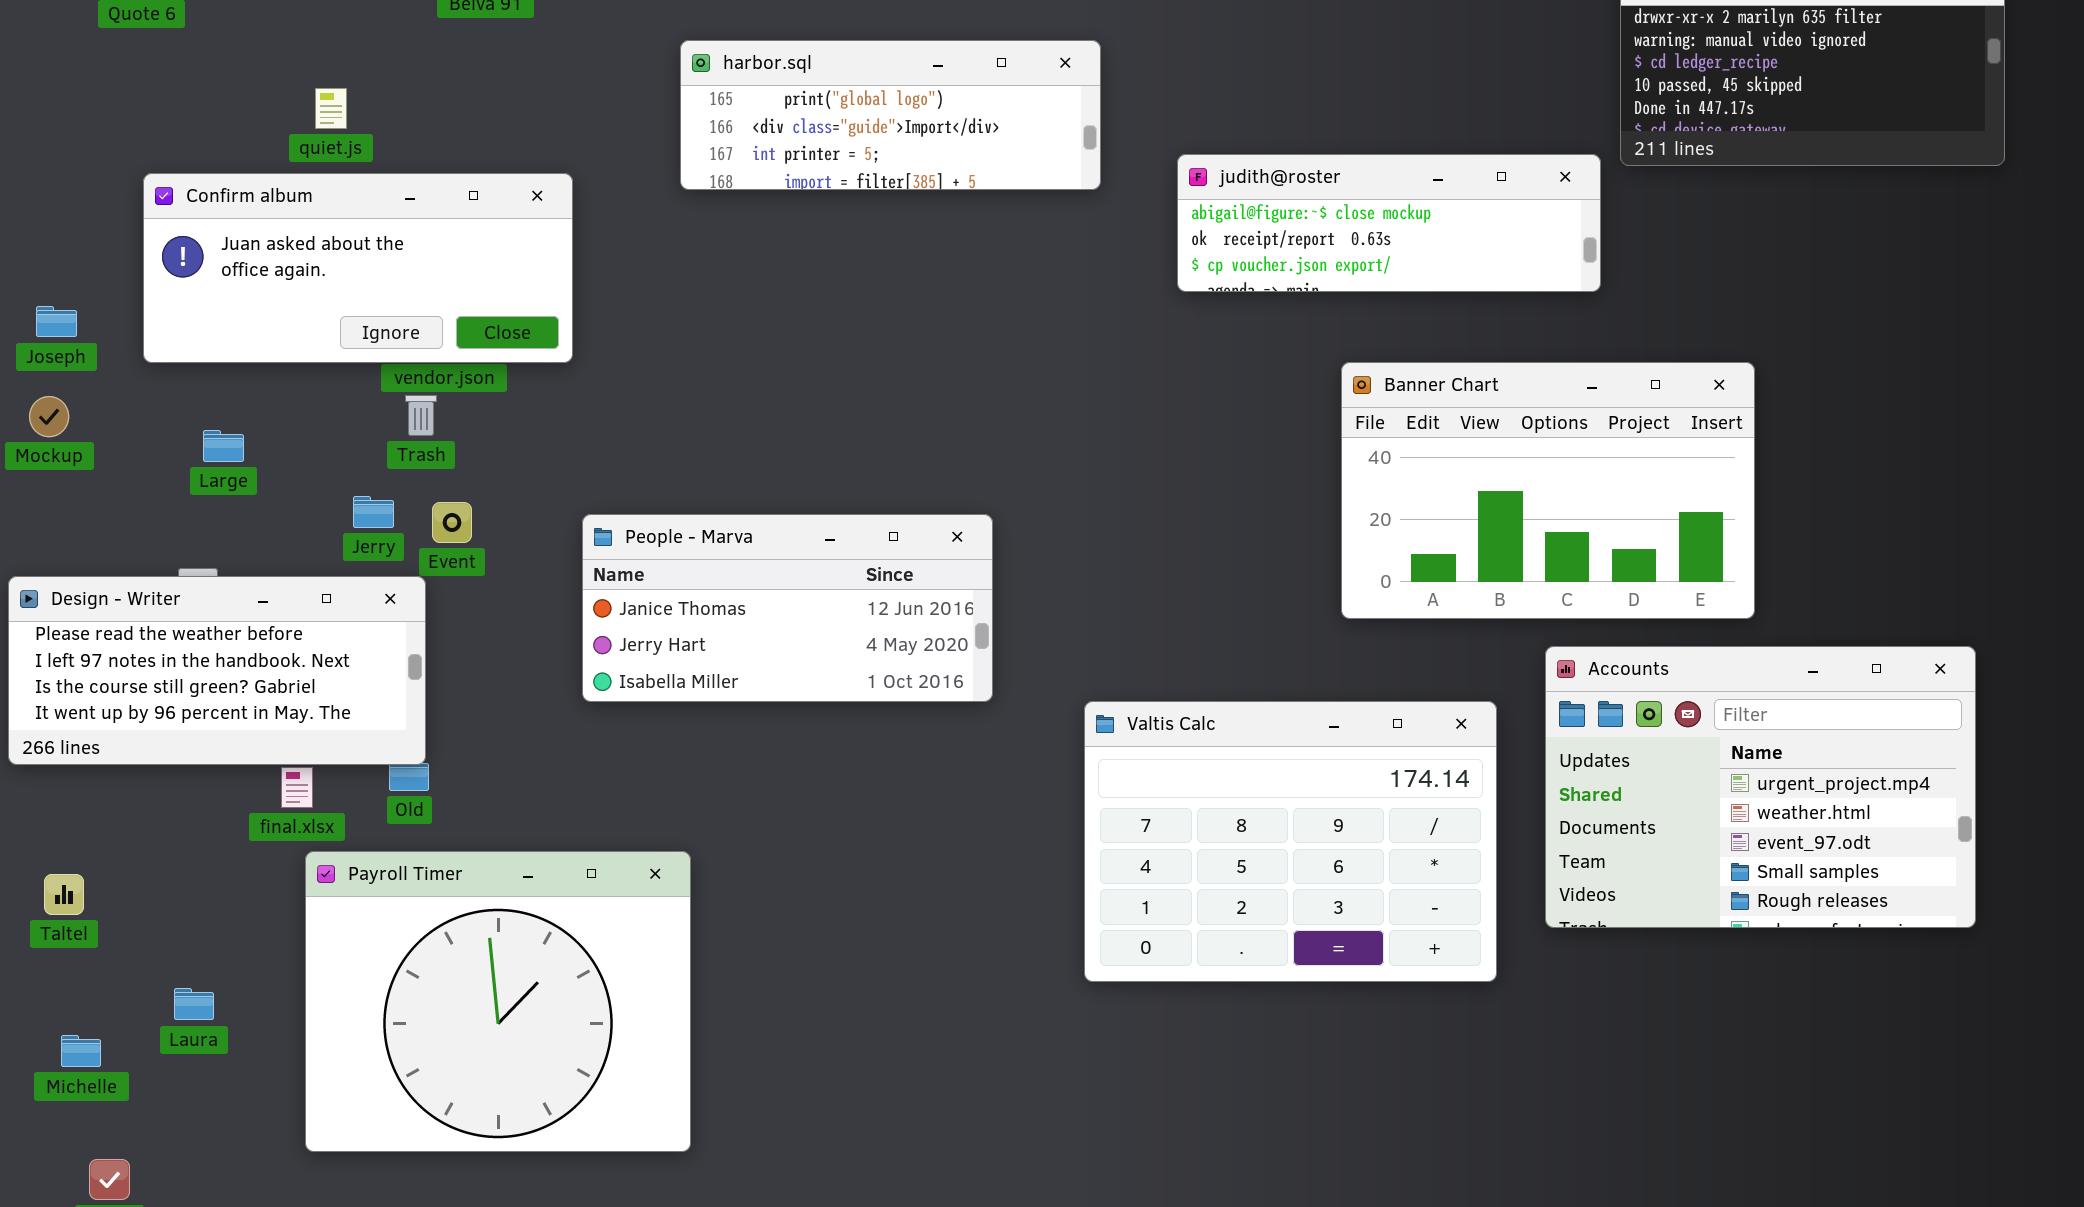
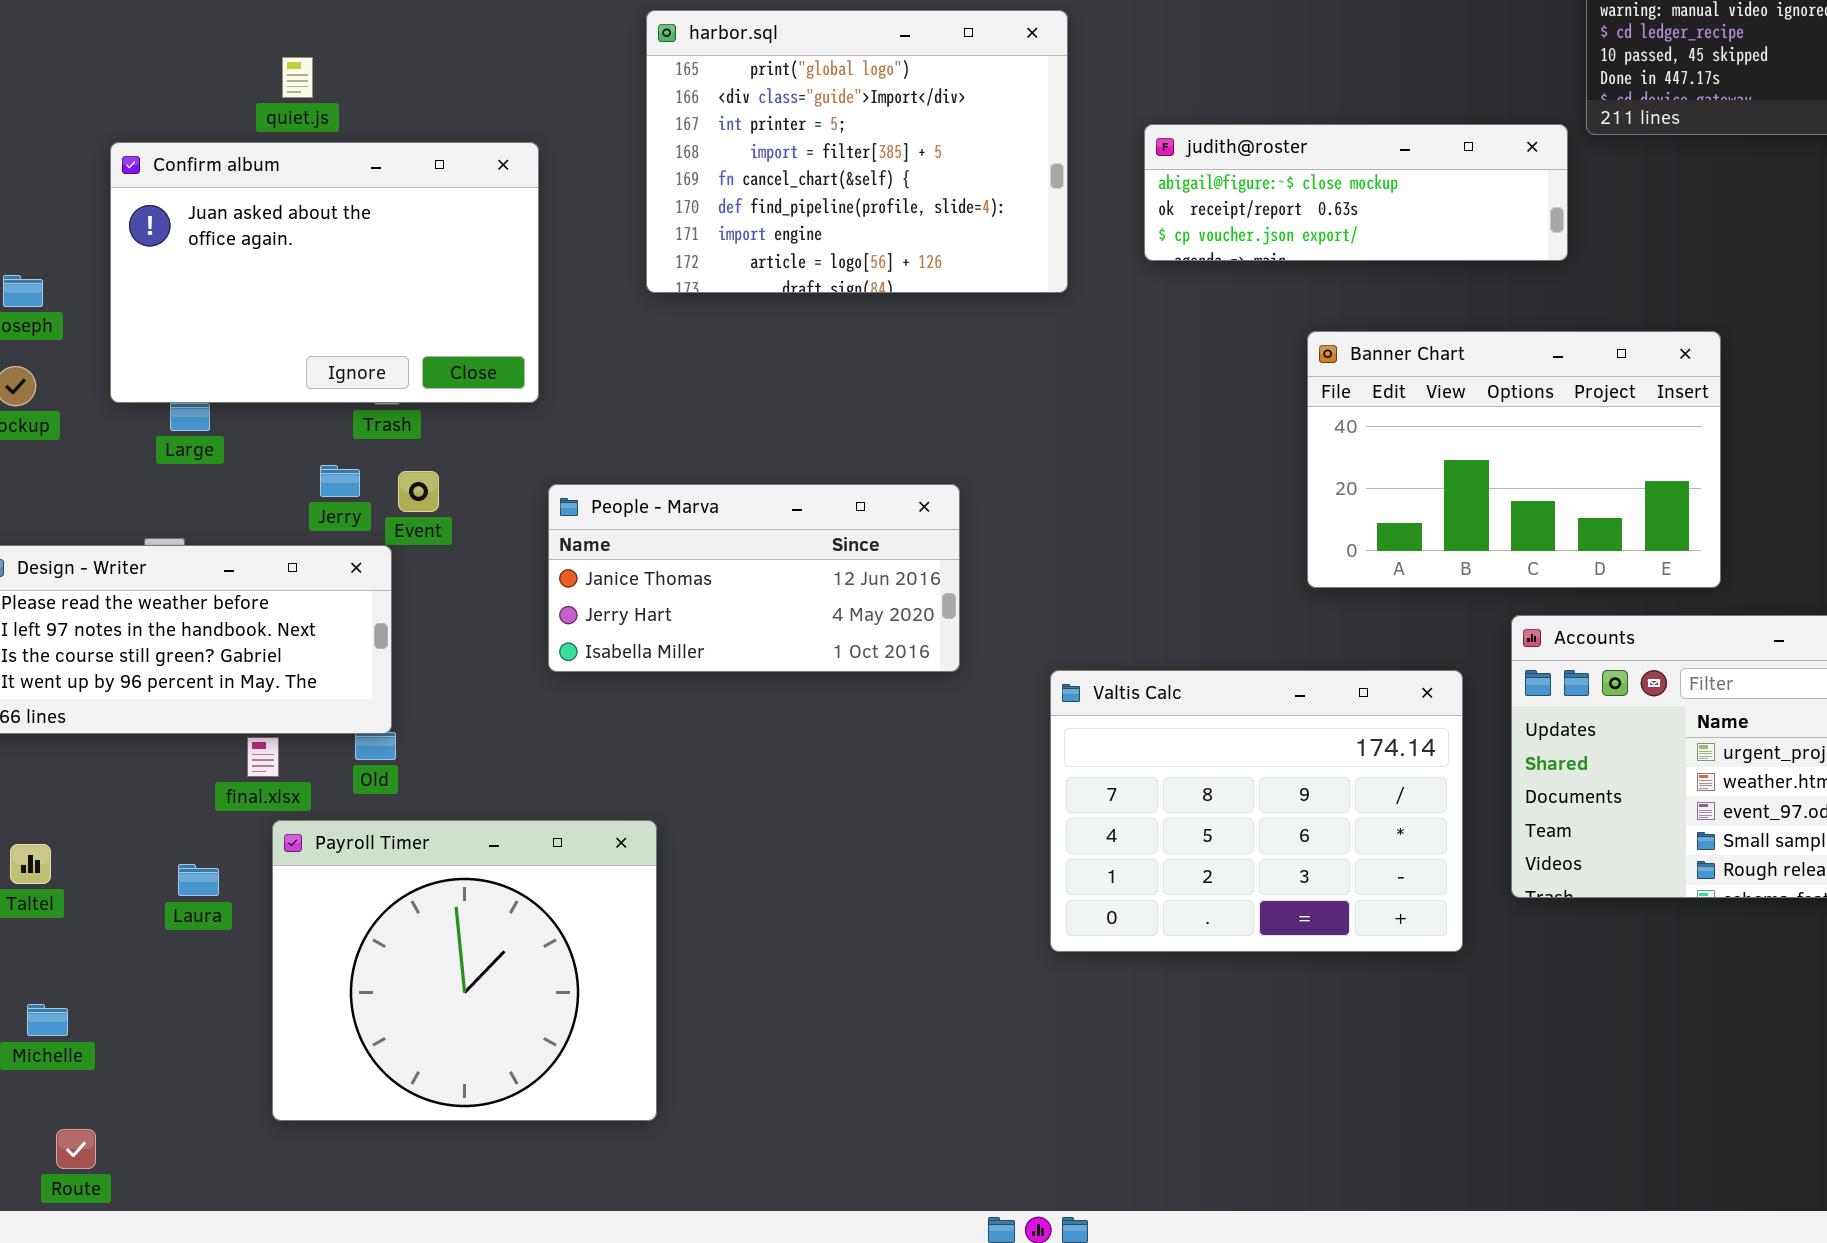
harbor.sql: [680,40,1101,190] -> [646,10,1068,293], resized
Confirm album: [143,173,573,363] -> [110,142,539,403], resized
Laura: [174,988,214,1020] -> [178,864,219,896], moved

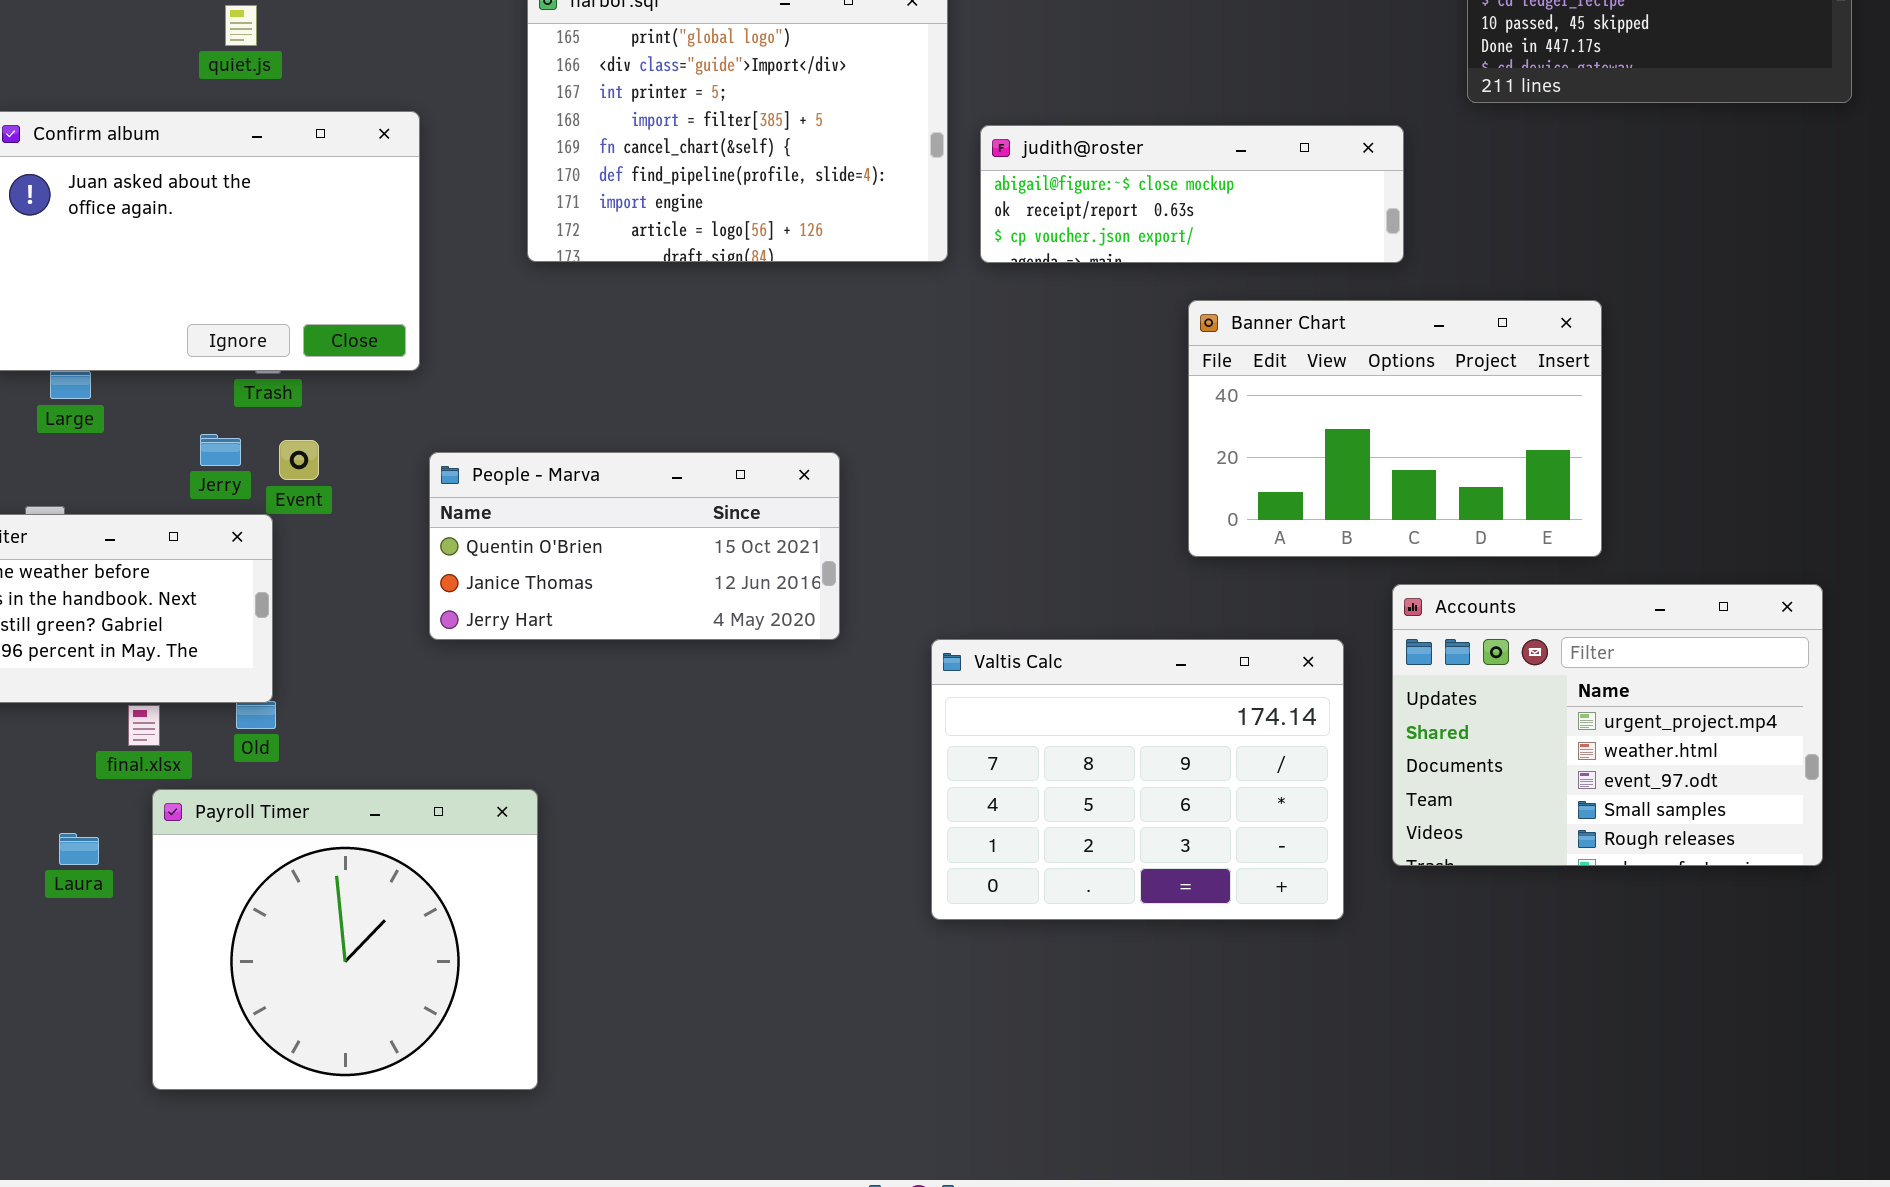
quiet.js: [282,57,313,98] -> [225,5,257,46], moved
judith@roster: [1144,124,1568,261] -> [980,125,1404,263], moved
People - Marva: [548,484,960,672] -> [429,452,840,640], scrolled up 1 row

